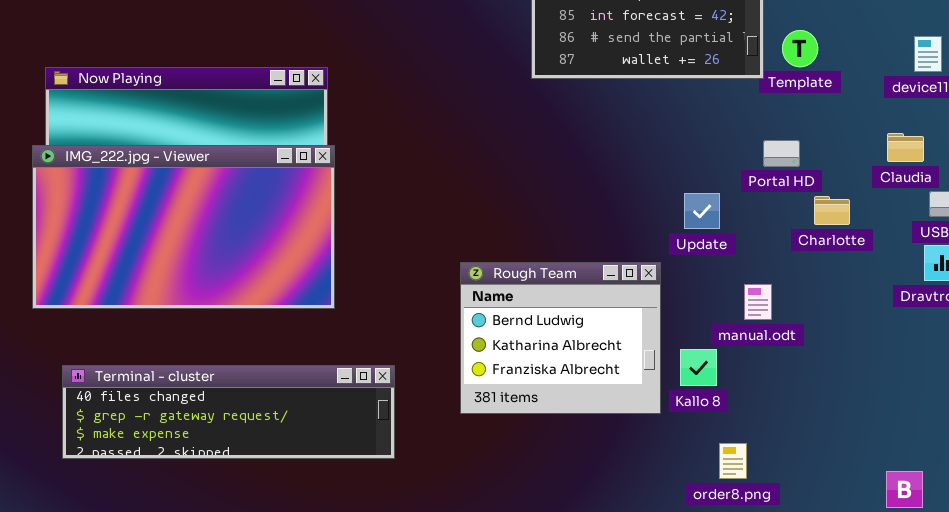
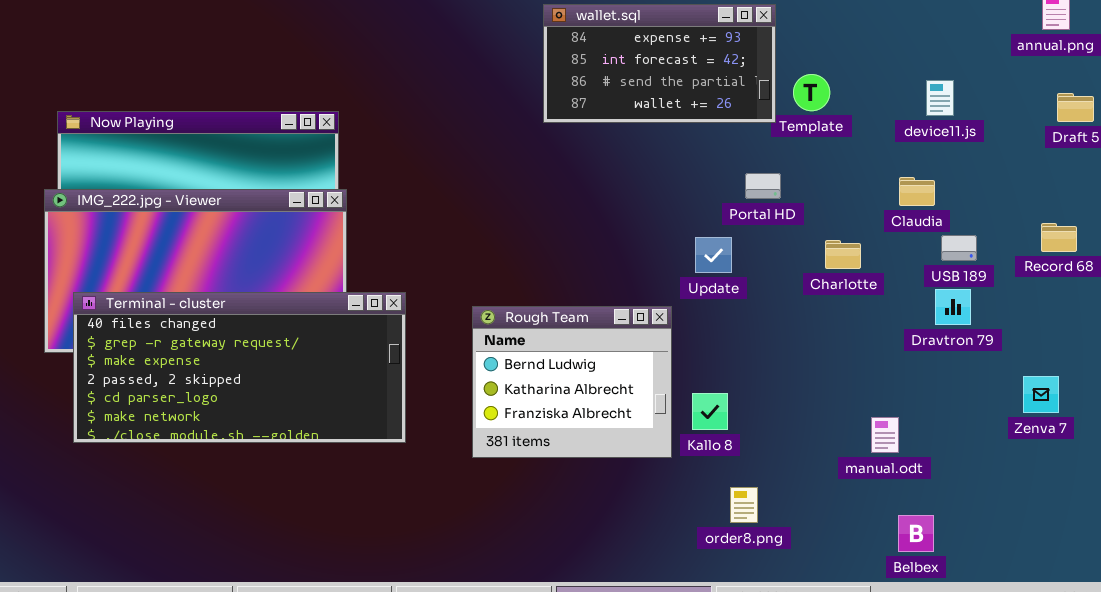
Portal HD: [763,140,800,167] -> [745,173,781,199], moved
manual.odt: [744,284,772,320] -> [871,417,899,453], moved
Terminal - cluster: [62,365,395,459] -> [73,292,406,443], moved, resized

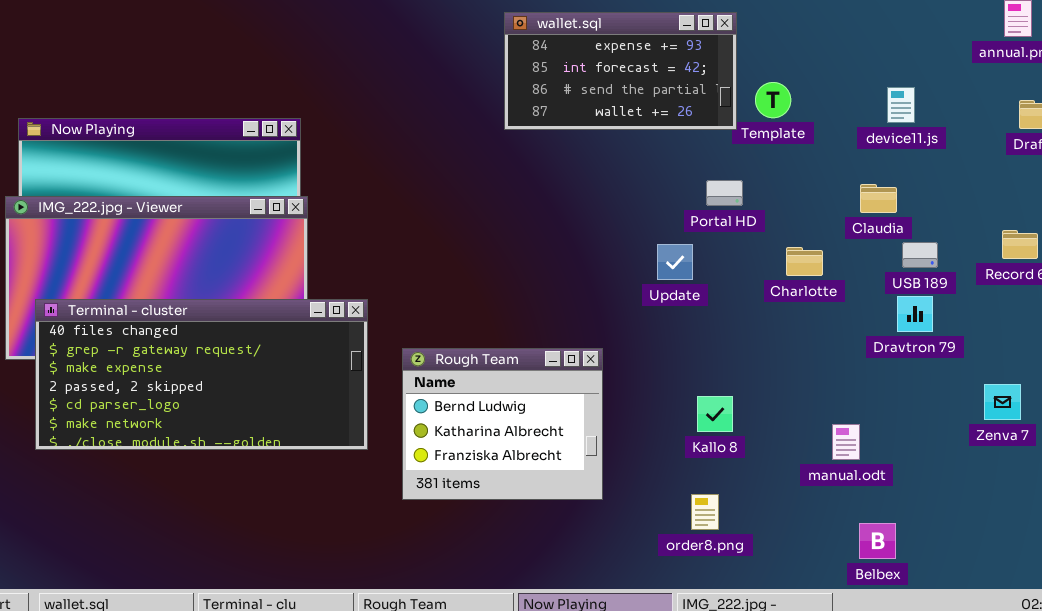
Rough Team: [472,306,672,458] -> [402,348,603,500], moved
Kallo 8: [692,393,728,430] -> [697,396,733,432], moved

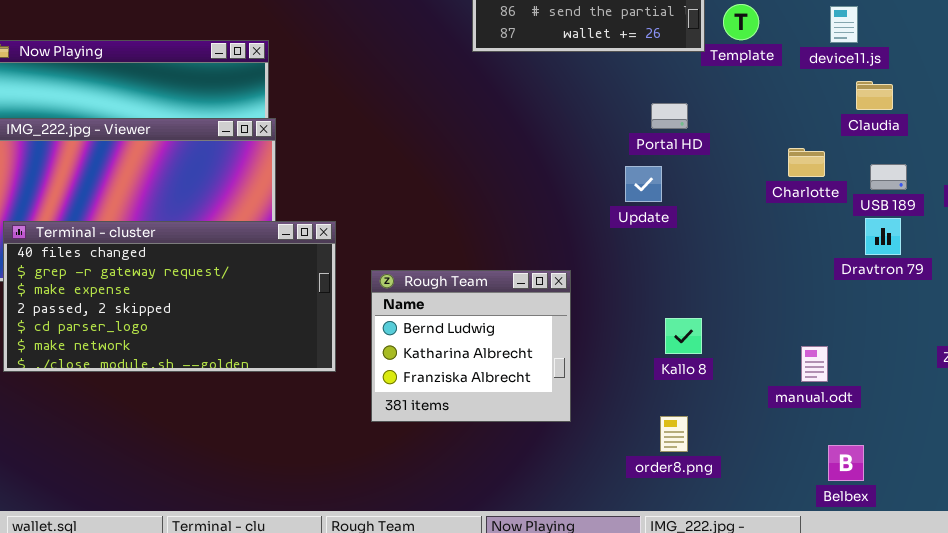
device11.js: [887,87,915,123] -> [830,6,858,43], moved
Portal HD: [706,180,743,206] -> [651,103,688,129], moved
Claudia: [860,184,897,213] -> [856,81,893,110], moved
Charlotte: [786,247,823,276] -> [788,148,825,177], moved

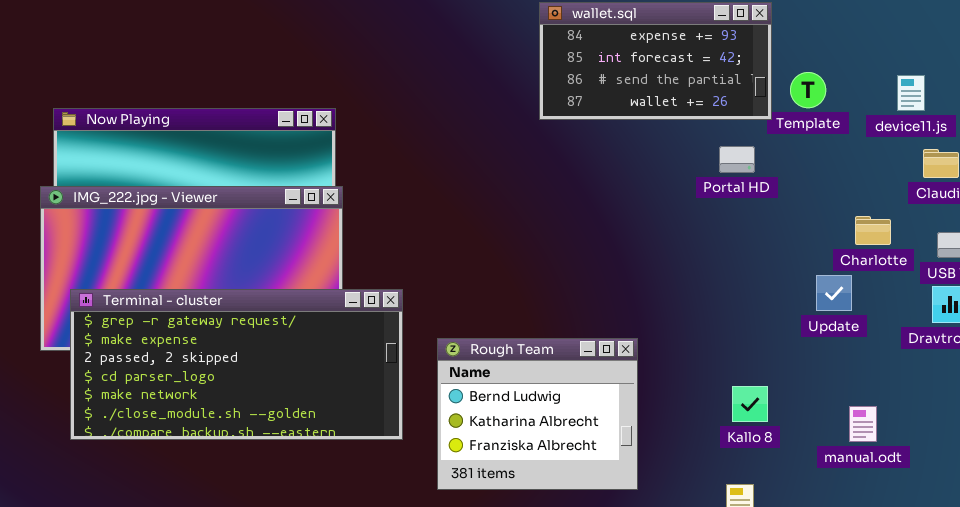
Portal HD: [651,103,688,129] -> [719,146,755,173], moved
Update: [625,166,662,202] -> [816,275,852,311], moved
Terminal - cluster: [3,221,336,372] -> [70,289,403,440], scrolled down 1 row
manual.odt: [801,346,828,382] -> [849,406,877,442], moved

